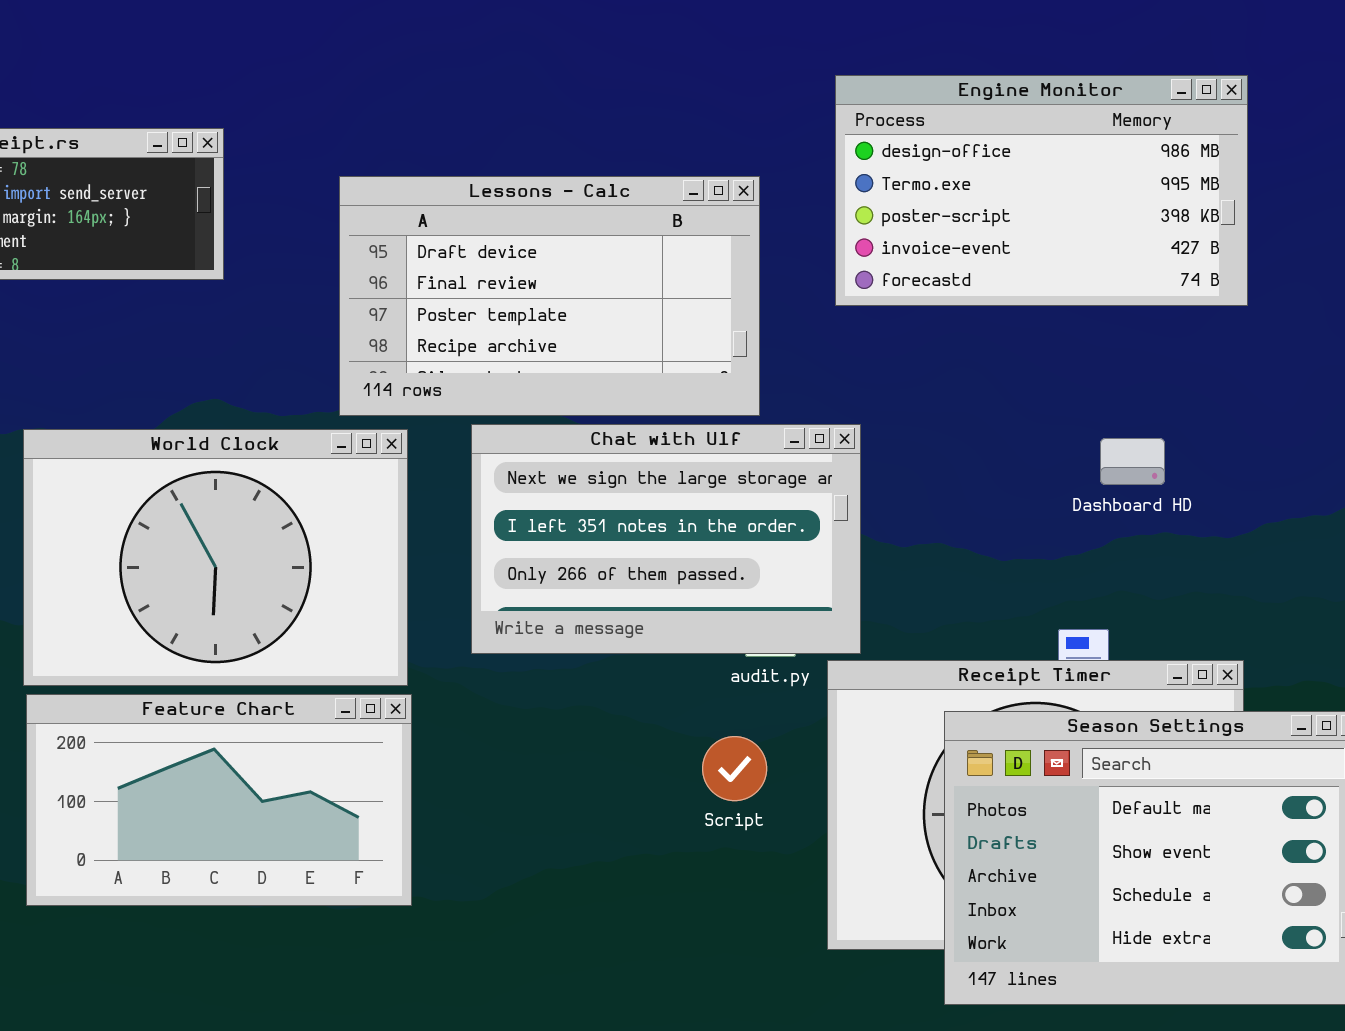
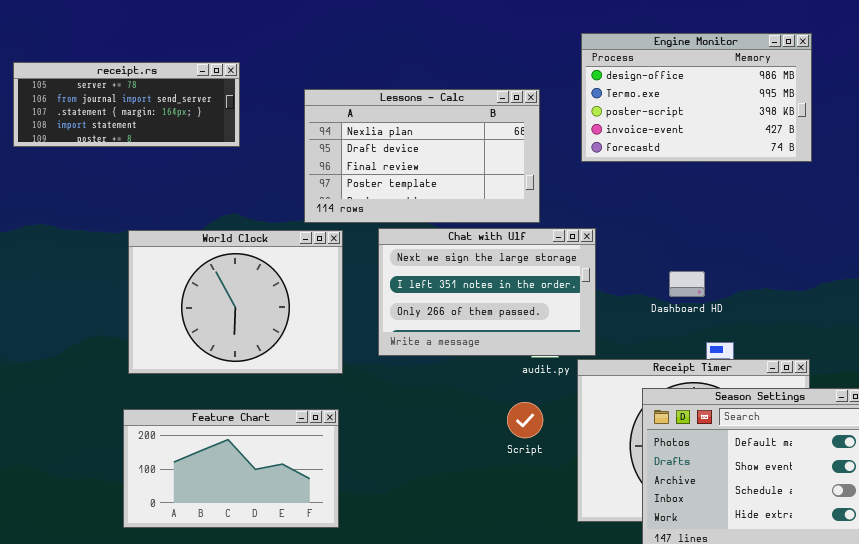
Lessons - Calc: [339,176,760,416] -> [304,89,540,223], scrolled up 1 row
Dashboard HD: [1100,438,1165,485] -> [669,271,705,297], moved
Feature Chart: [26,694,412,906] -> [123,409,339,528], moved

